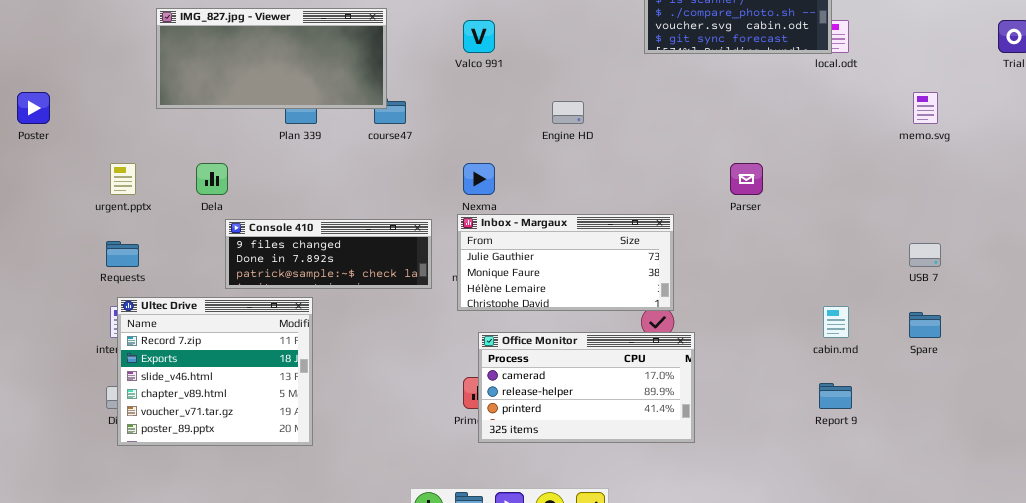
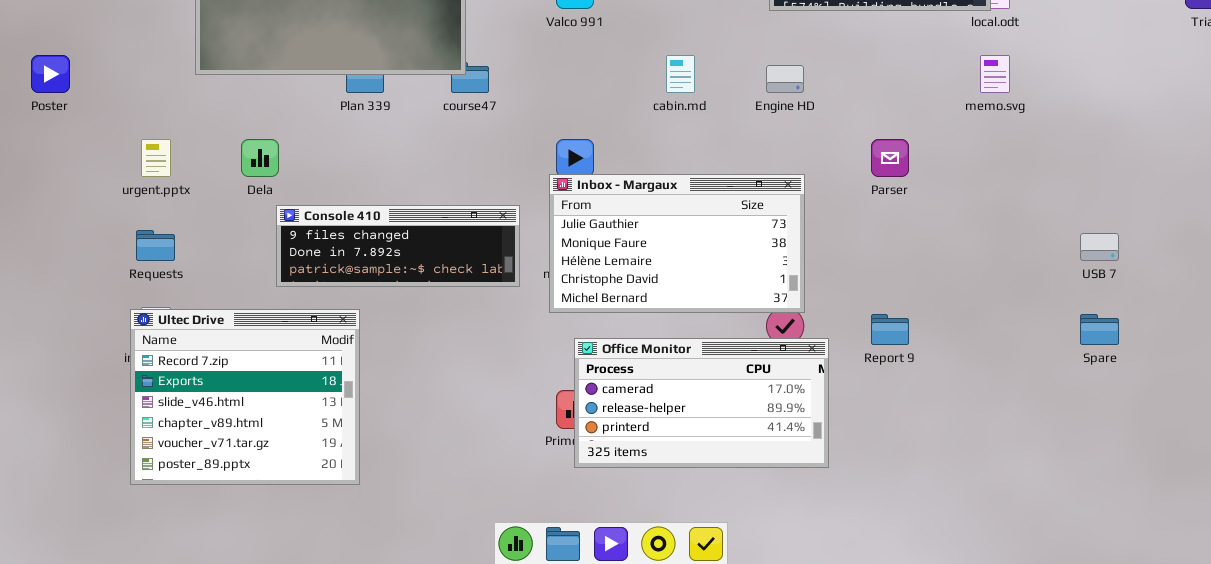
memo.svg: [913,92,938,124] -> [980,55,1010,93], moved
Engine HD: [552,101,584,124] -> [766,65,804,93], moved
Inbox - Margaux: [457,214,674,311] -> [549,174,805,313], resized
Ultec Drive: [117,297,313,446] -> [130,309,360,485], moved
cabin.md: [823,306,849,338] -> [666,55,695,93], moved
Report 9: [819,383,852,409] -> [871,314,909,345], moved

